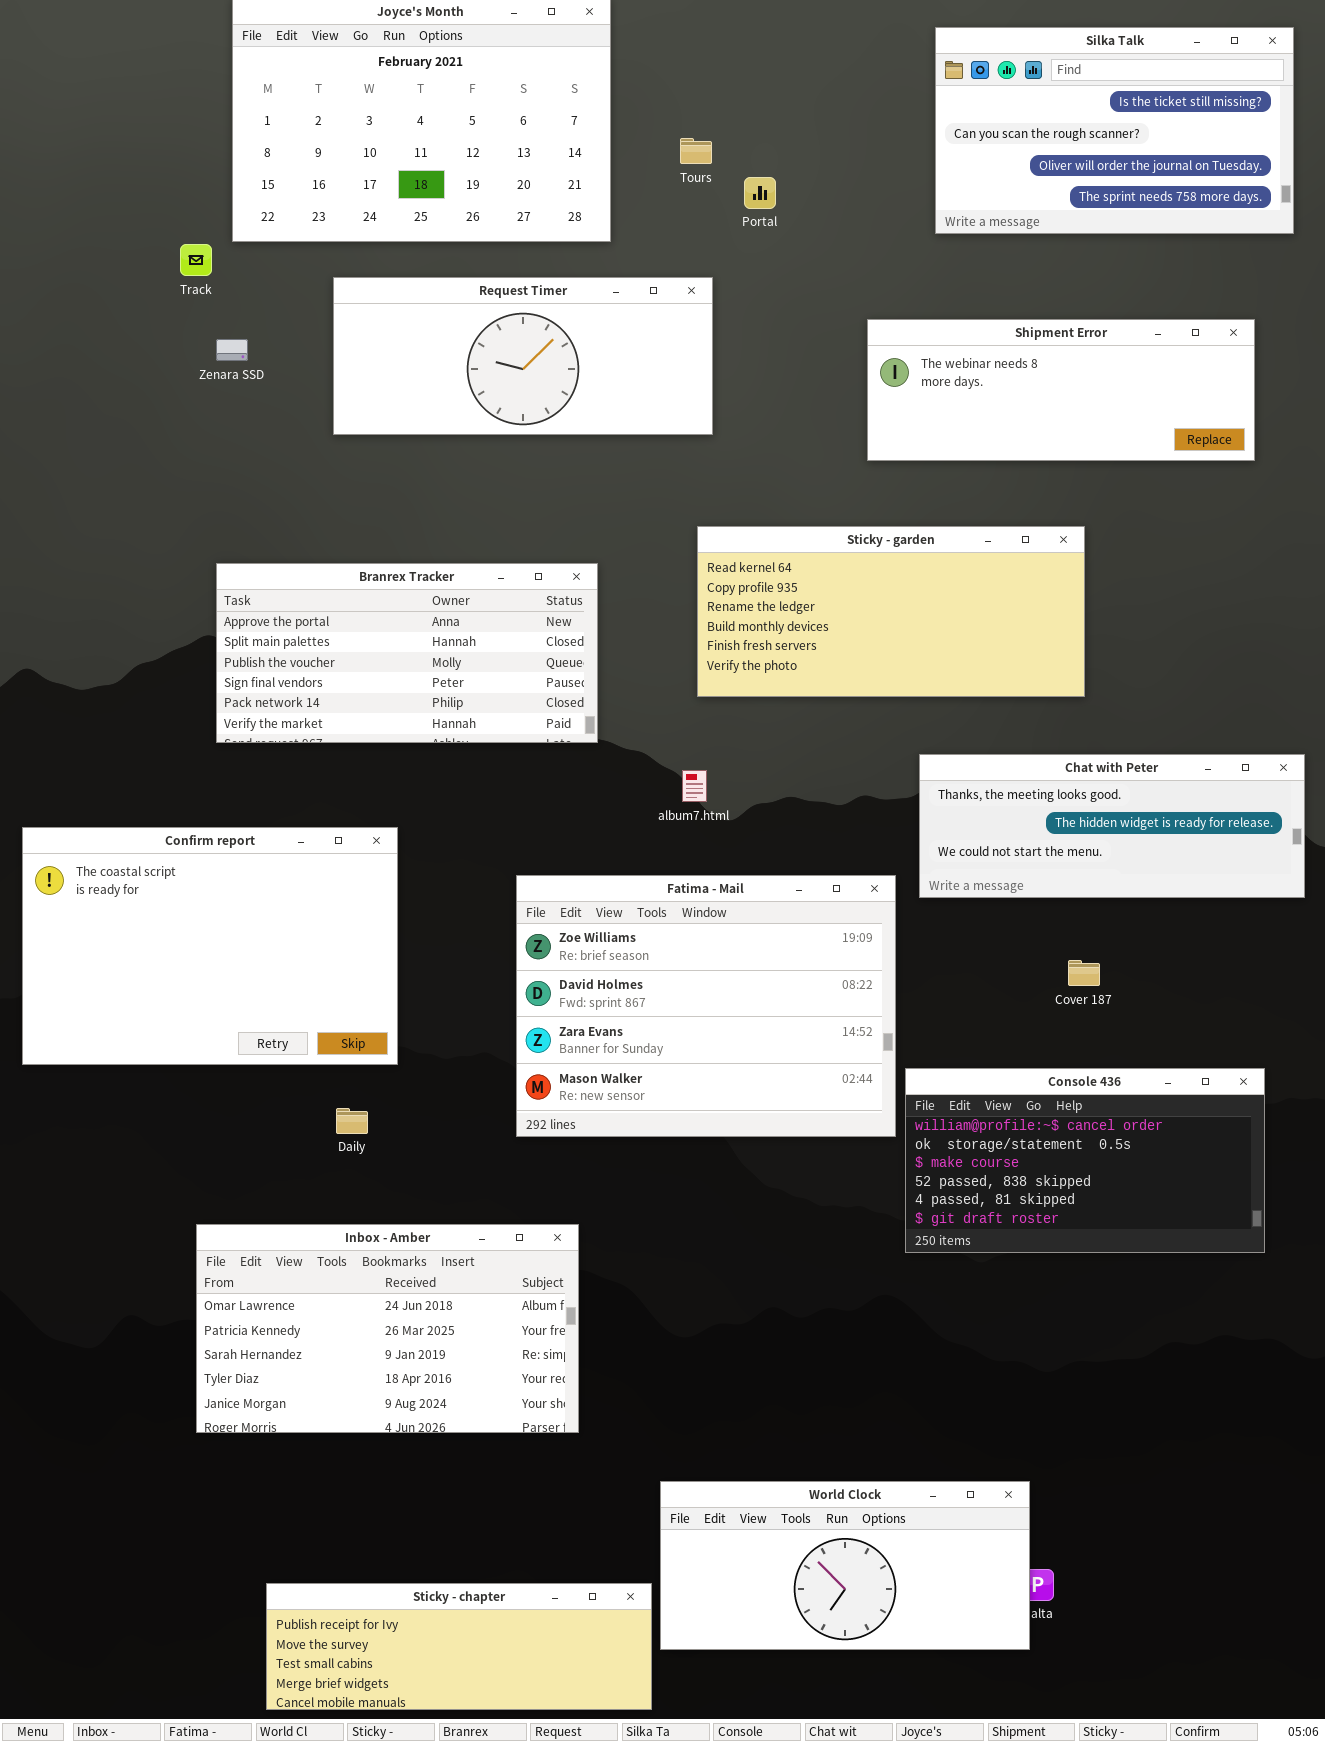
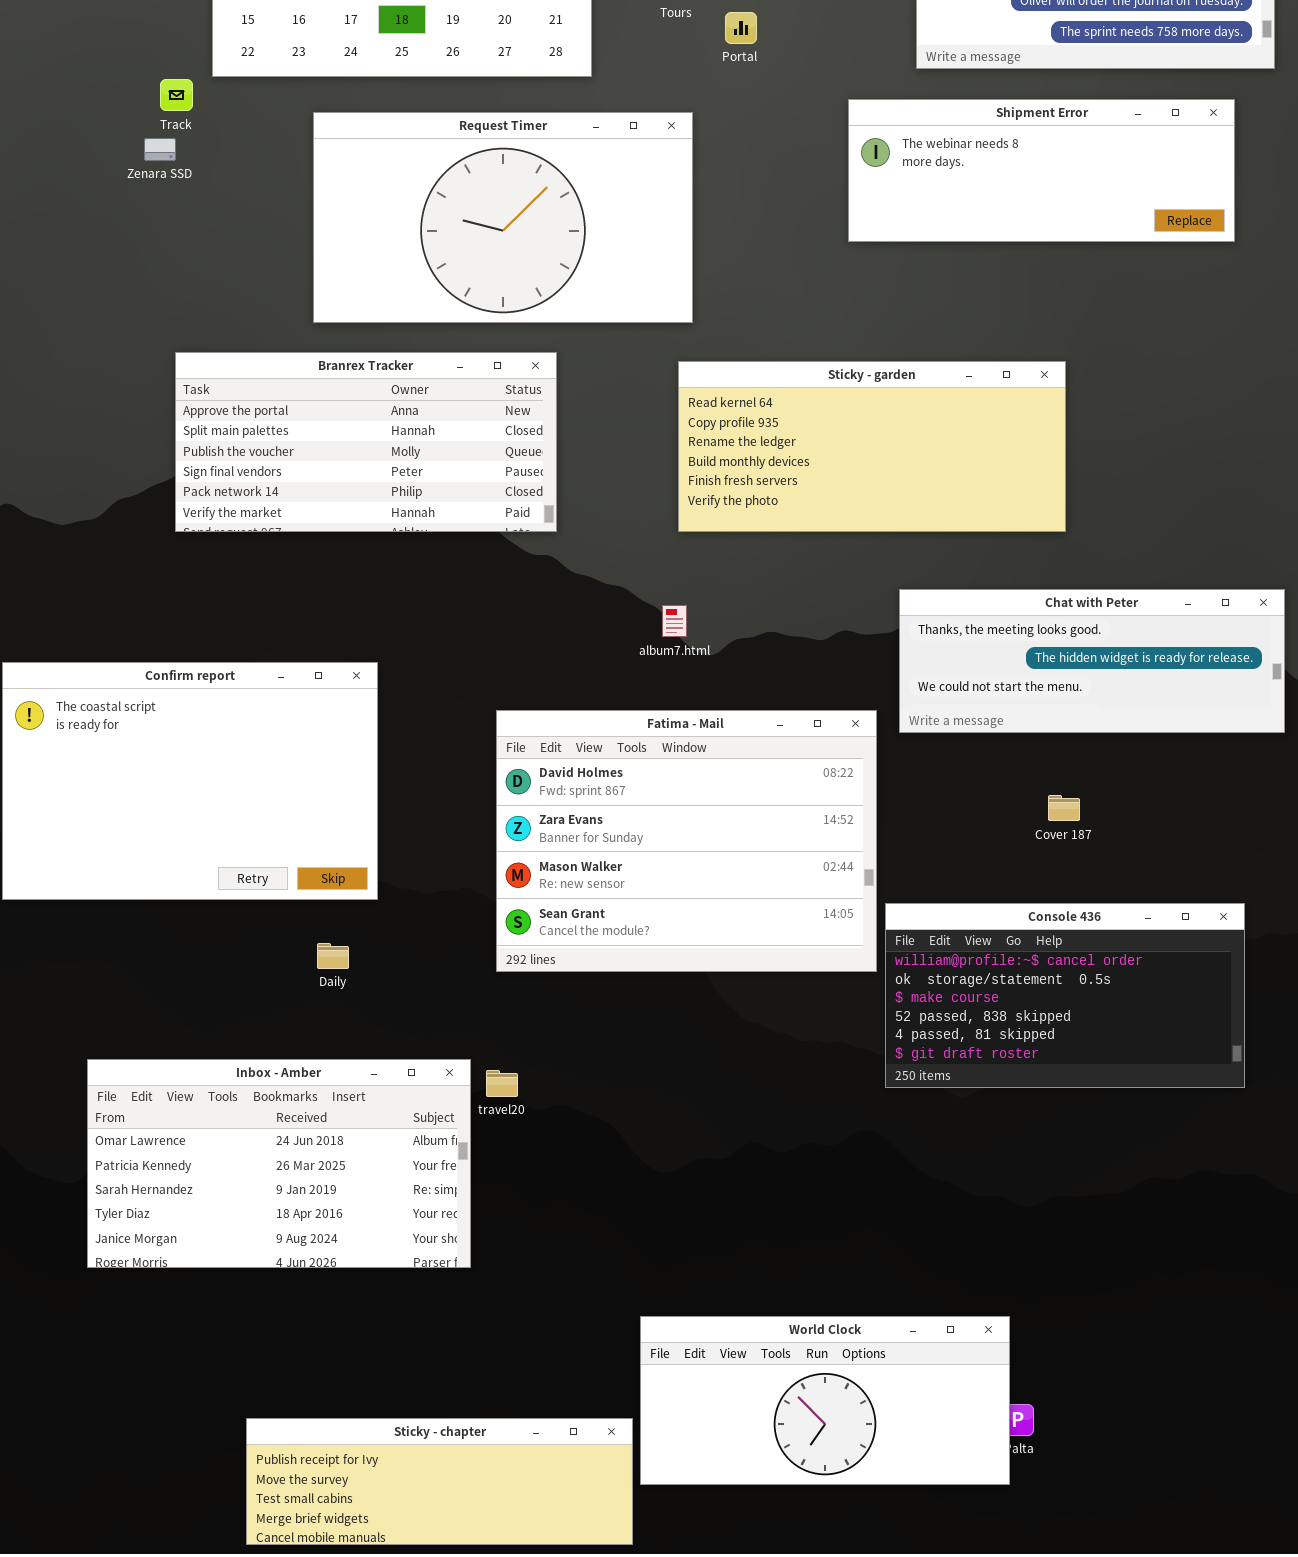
Request Timer: [333,277,713,435] -> [313,112,693,323], resized
Shipment Error: [867,319,1255,461] -> [848,99,1235,242], moved
Zenara SSD: [216,339,248,361] -> [144,138,176,161], moved
Branrex Tracker: [216,563,598,743] -> [175,352,557,532], moved
Fatima - Mail: [516,875,896,1137] -> [496,710,877,972], scrolled down 1 row
Inbox - Amber: [196,1224,579,1433] -> [87,1059,471,1268], moved

